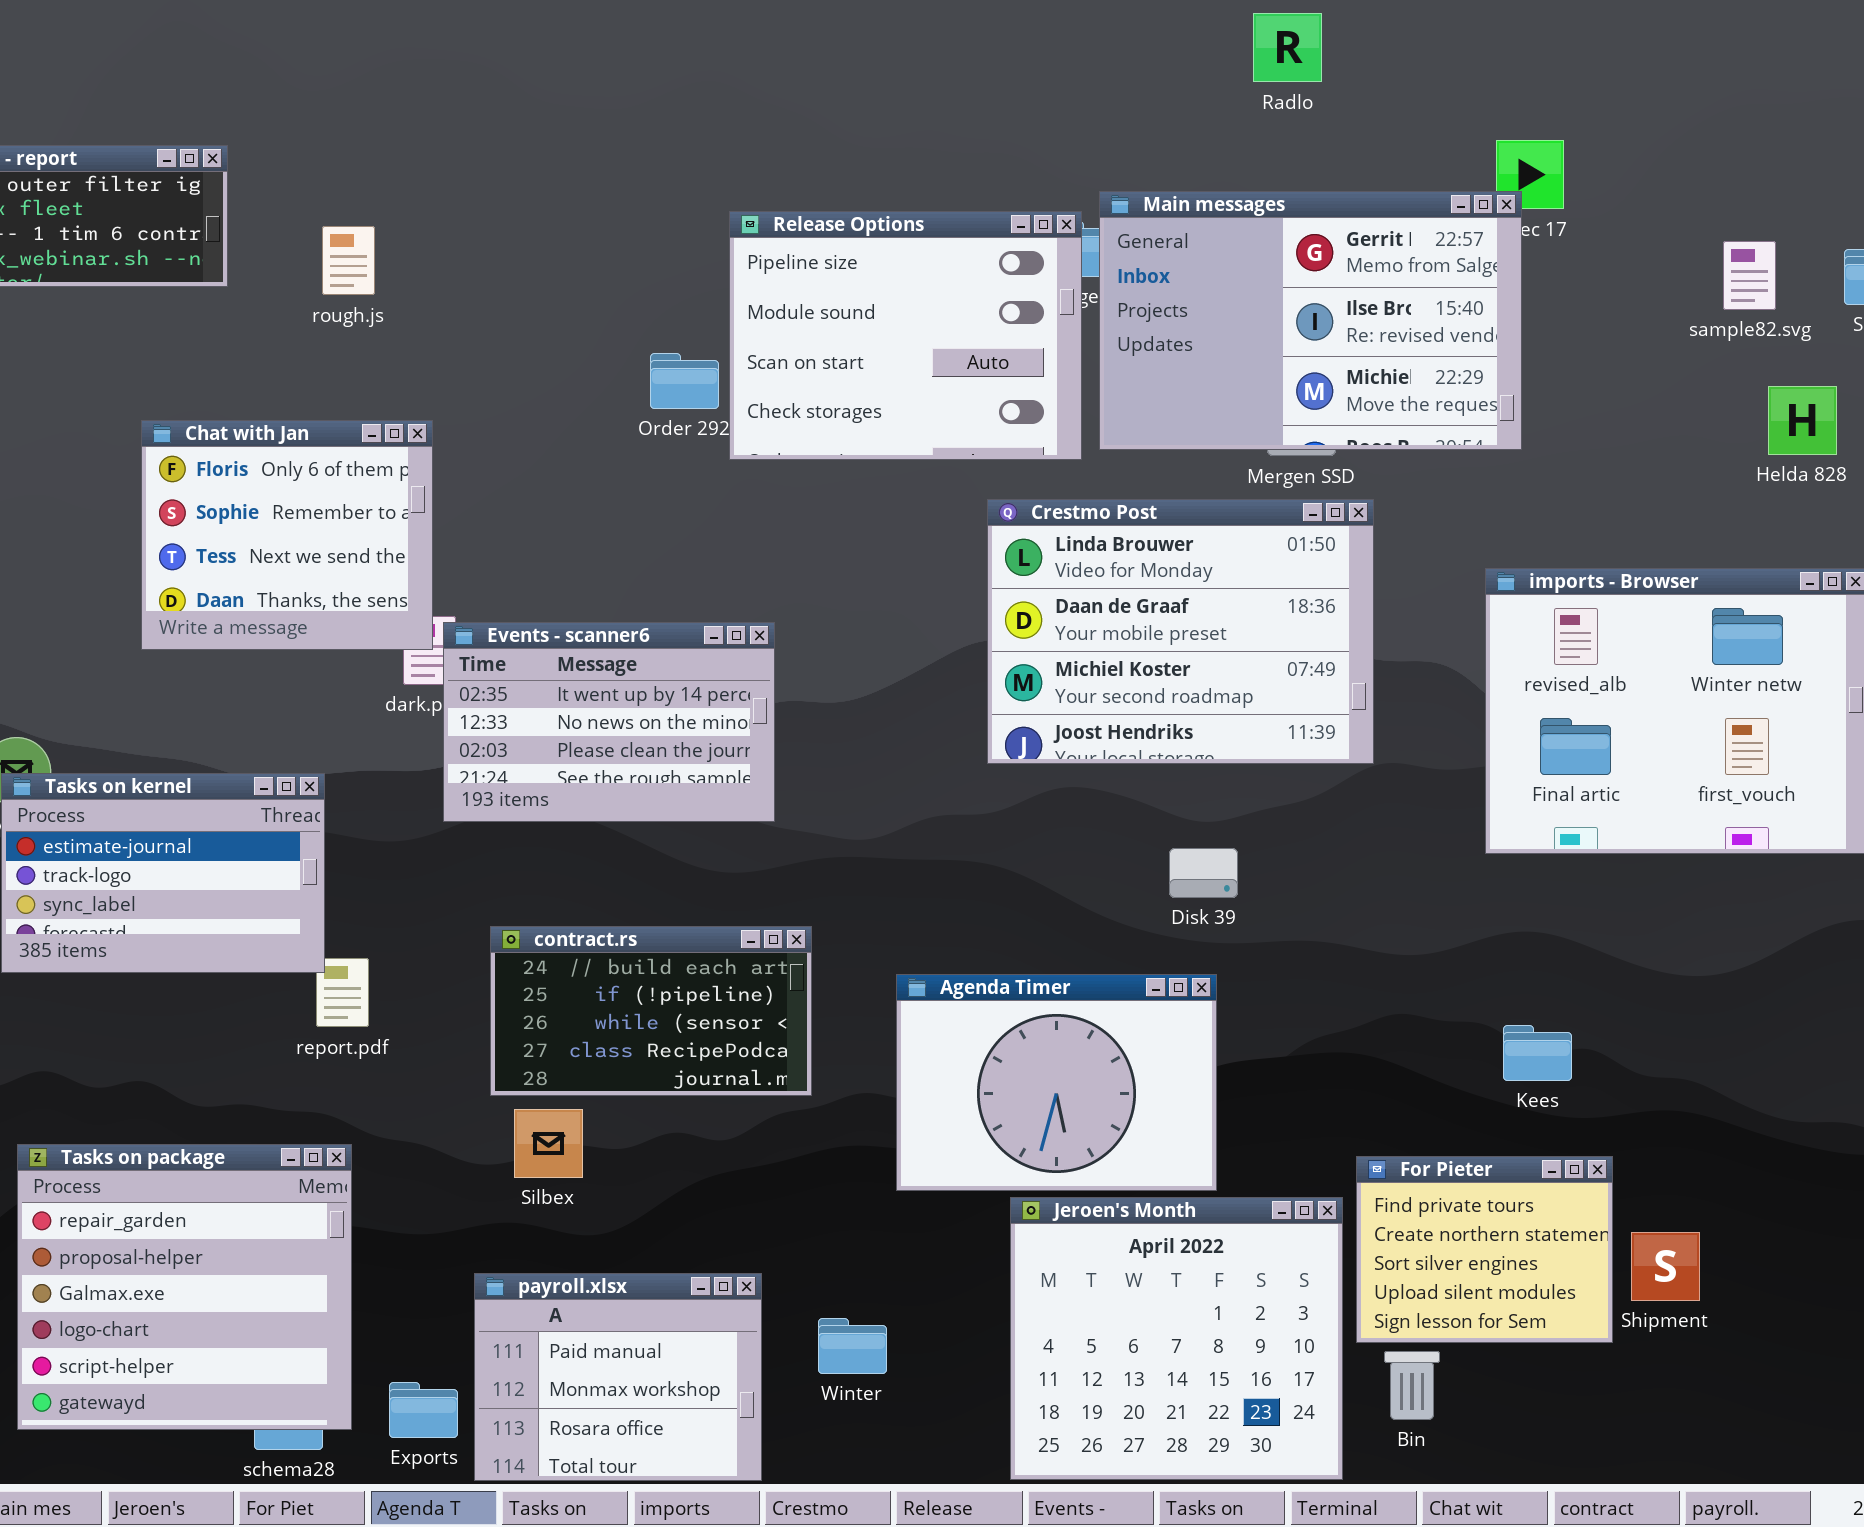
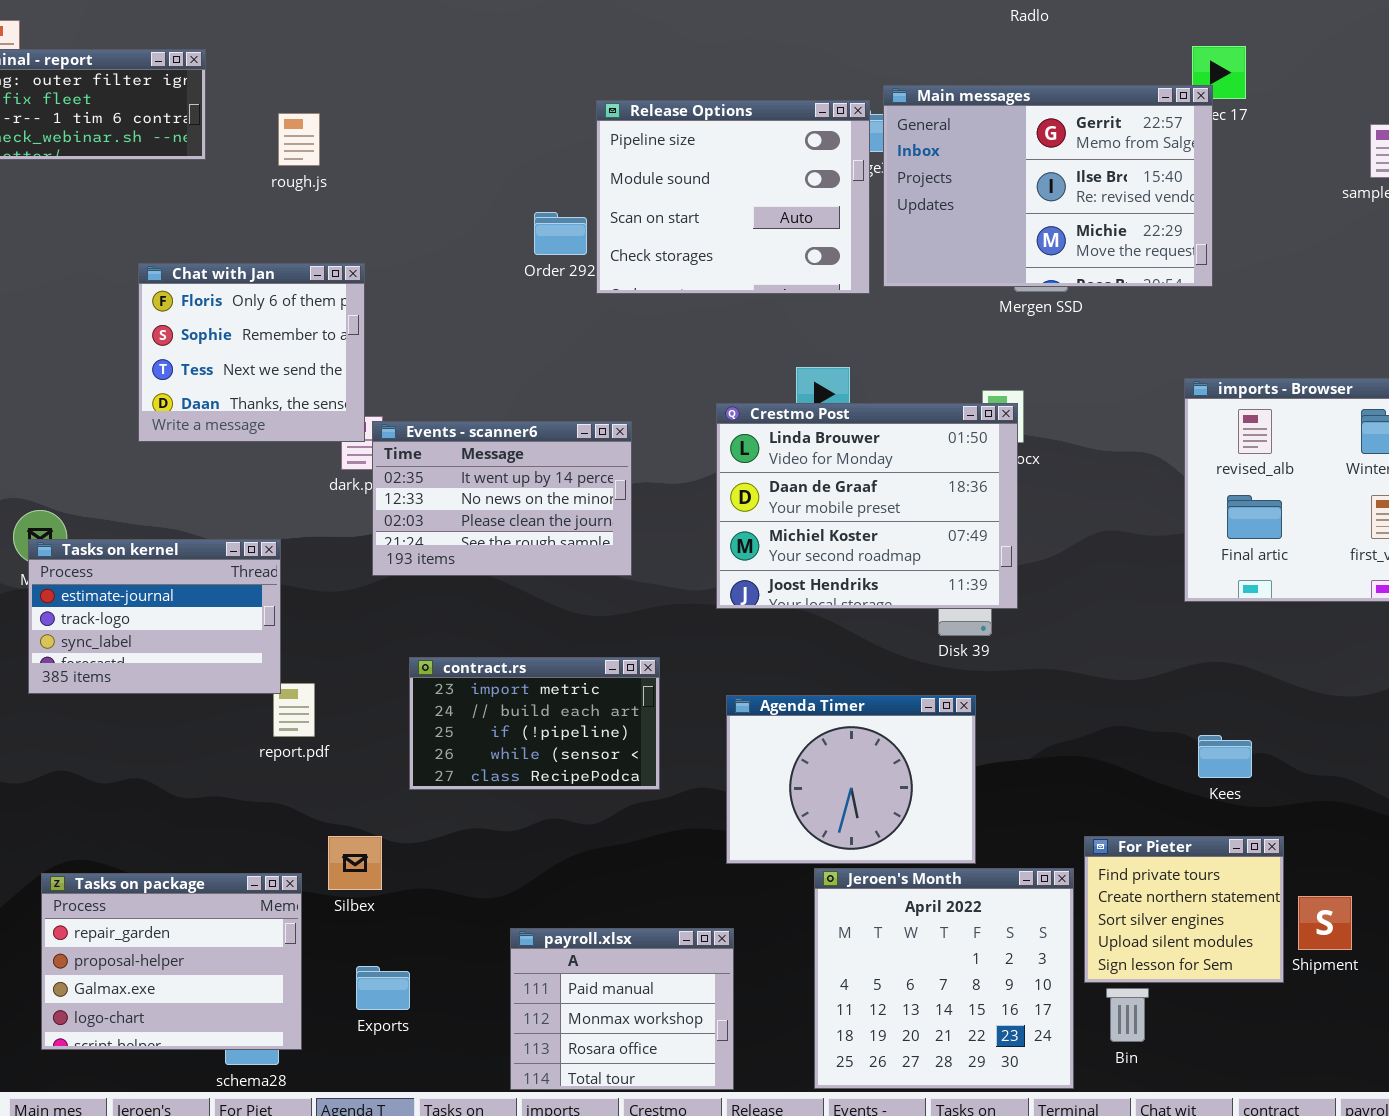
Crestmo Post: [987,499,1374,764] -> [716,403,1018,609], moved
contract.rs: [490,926,812,1096] -> [409,657,660,790], scrolled up 1 row
Silbex: [514,1109,583,1178] -> [328,836,382,890], moved
Tasks on package: [17,1144,352,1430] -> [41,873,302,1050], resized
payroll.xlsx: [474,1273,762,1481] -> [510,928,734,1090], moved
Exports: [389,1382,458,1438] -> [356,966,410,1010], moved

